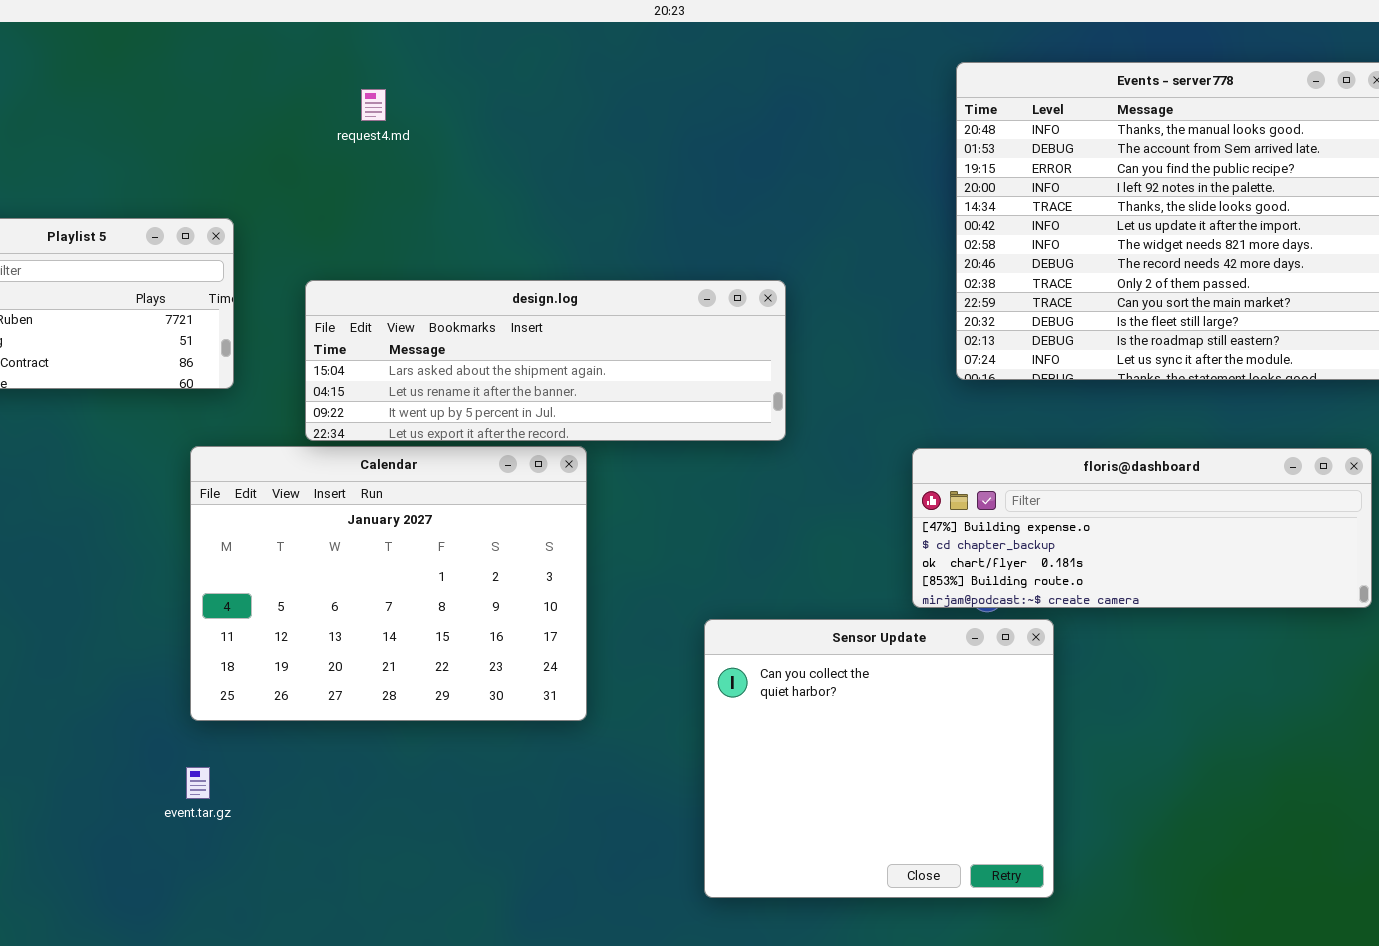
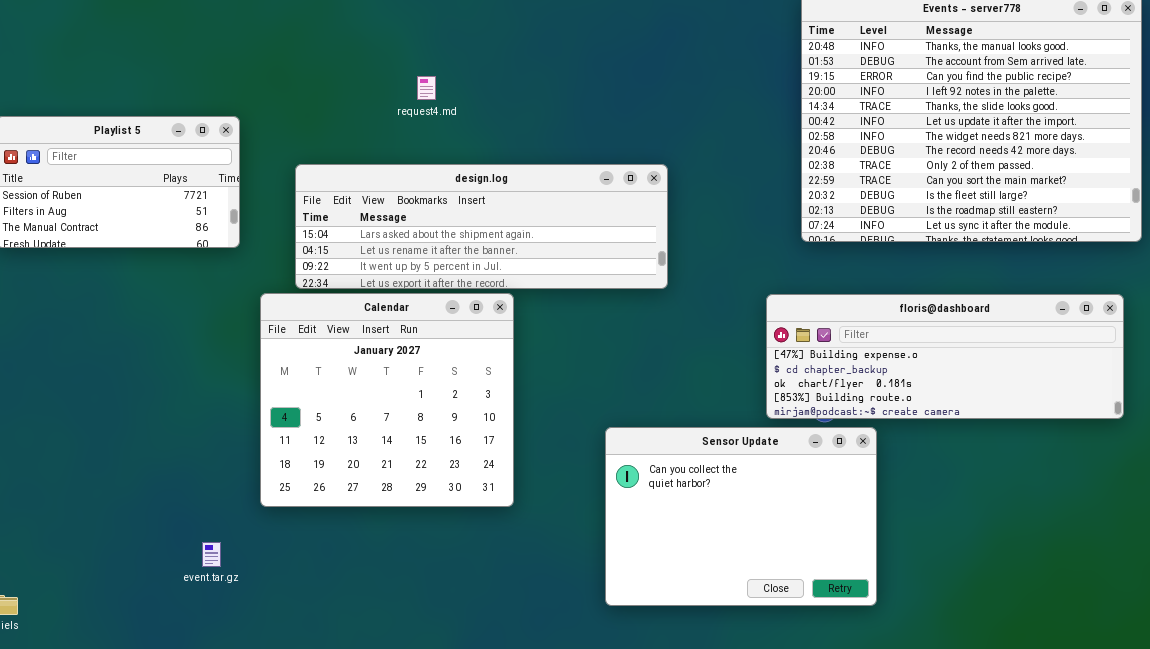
request4.md: [361,89,386,121] -> [417,76,436,100], moved
Calendar: [190,446,587,721] -> [260,293,514,507], resized
Sensor Update: [704,619,1054,898] -> [605,427,877,606], resized

